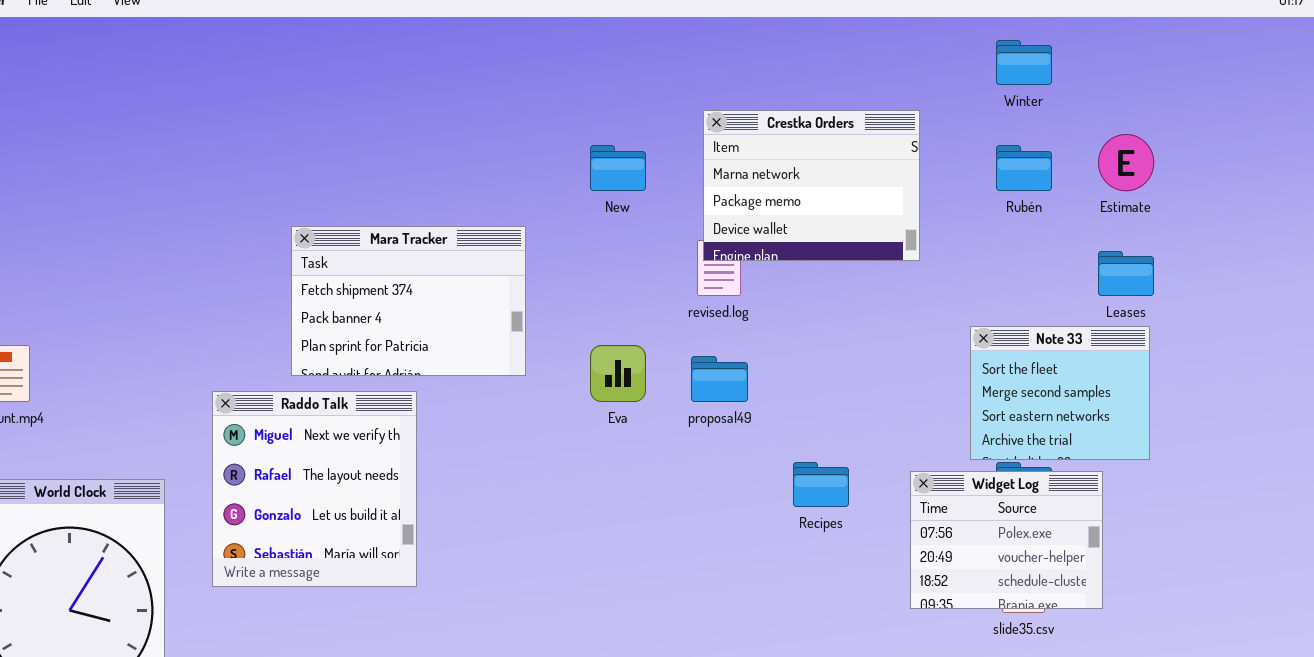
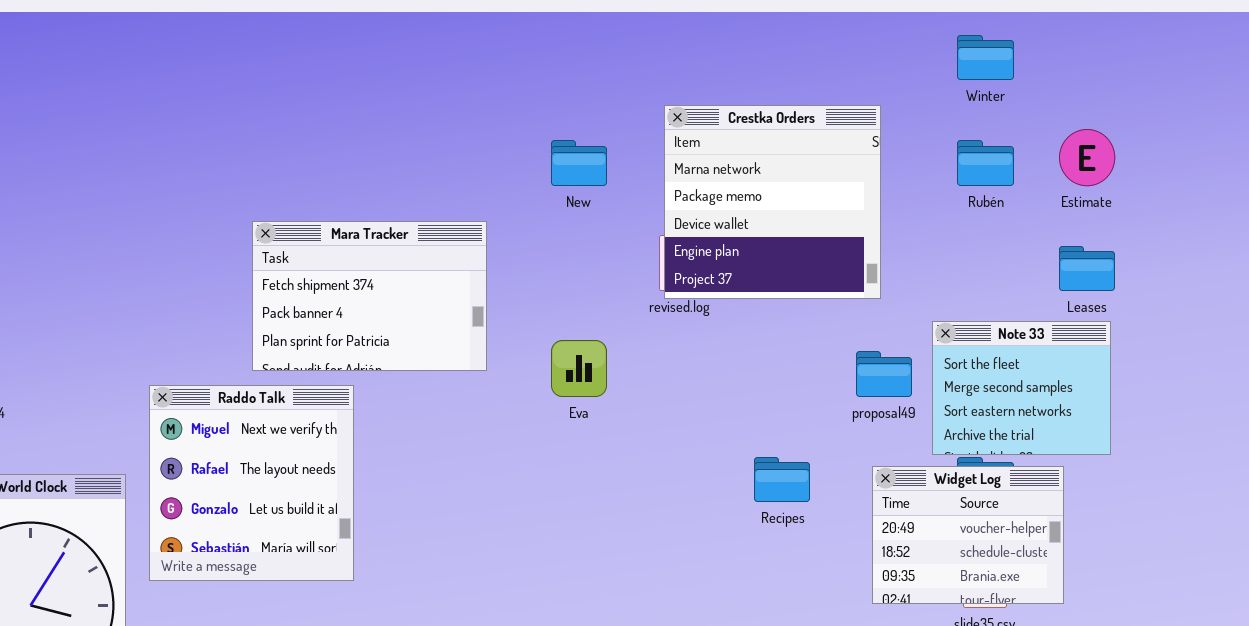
Crestka Orders: [703,110,920,261] -> [664,105,881,299], resized
proposal49: [691,356,748,402] -> [856,351,912,397], moved
Raddo Talk: [212,391,417,587] -> [149,385,354,581], moved
Widget Log: [910,471,1103,609] -> [872,466,1064,604], scrolled down 1 row

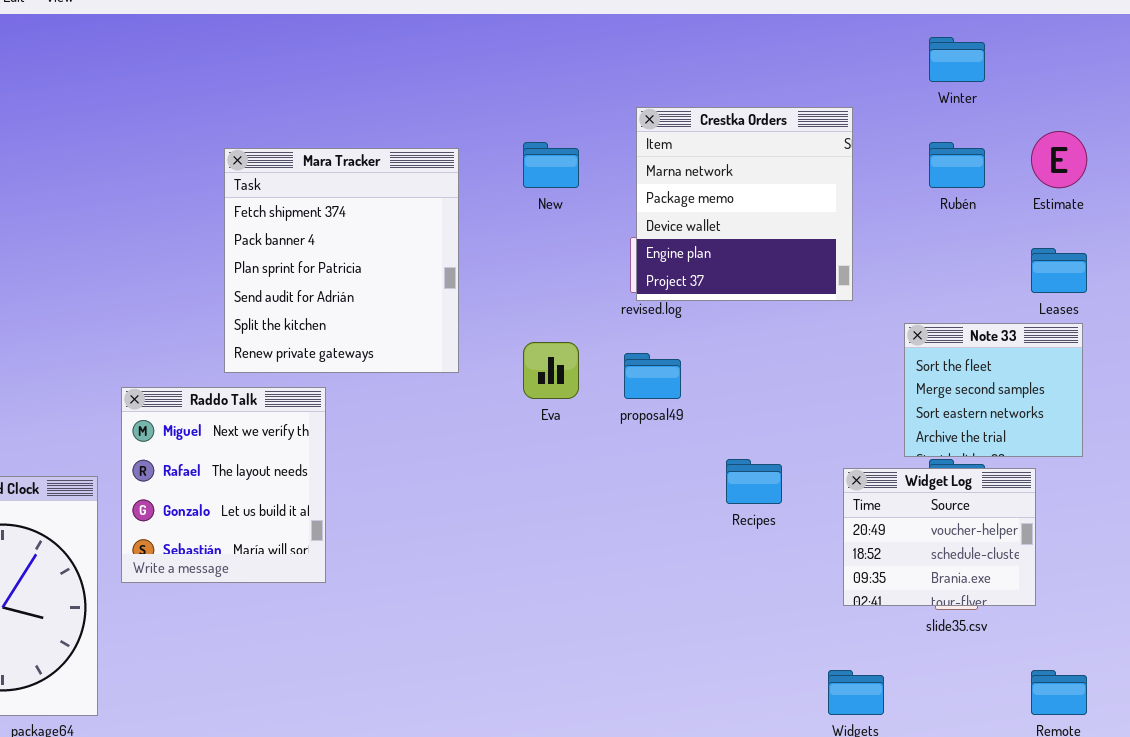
Mara Tracker: [252,221,487,371] -> [224,148,459,373], resized
proposal49: [856,351,912,397] -> [624,353,681,399], moved

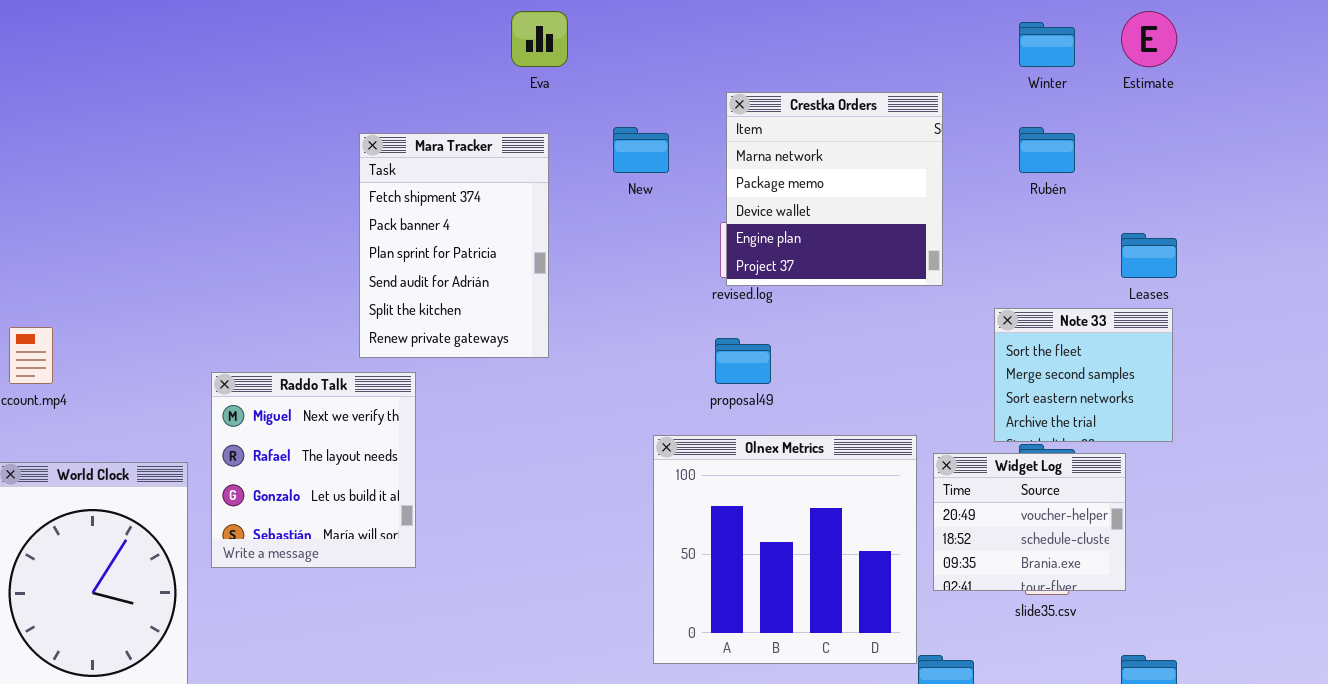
Estimate: [1031,131,1087,188] -> [1121,11,1177,67], moved
Mara Tracker: [224,148,459,373] -> [359,133,549,358], resized
Eva: [523,342,579,399] -> [511,11,568,67], moved
Olnex Metrics: none -> [653,435,917,664], opened

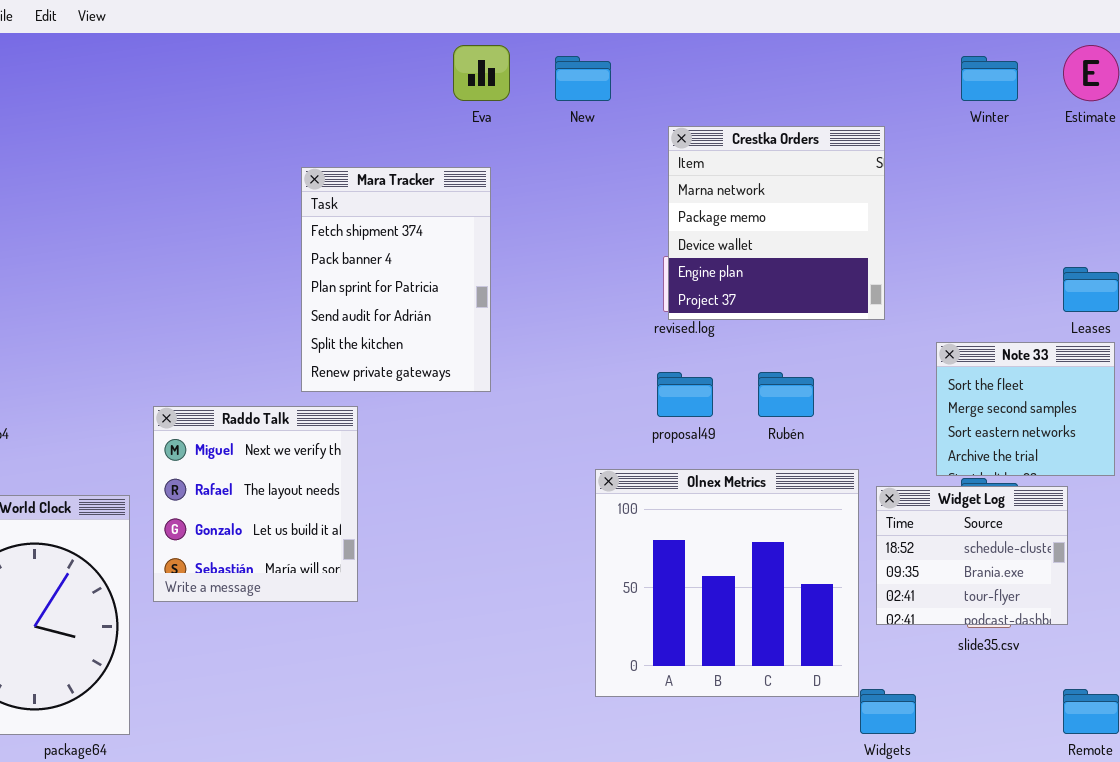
New: [613,127,669,173] -> [555,56,611,101], moved
Rubén: [1019,127,1075,173] -> [758,372,814,417], moved
Widget Log: [933,453,1126,591] -> [876,486,1068,625], scrolled down 1 row

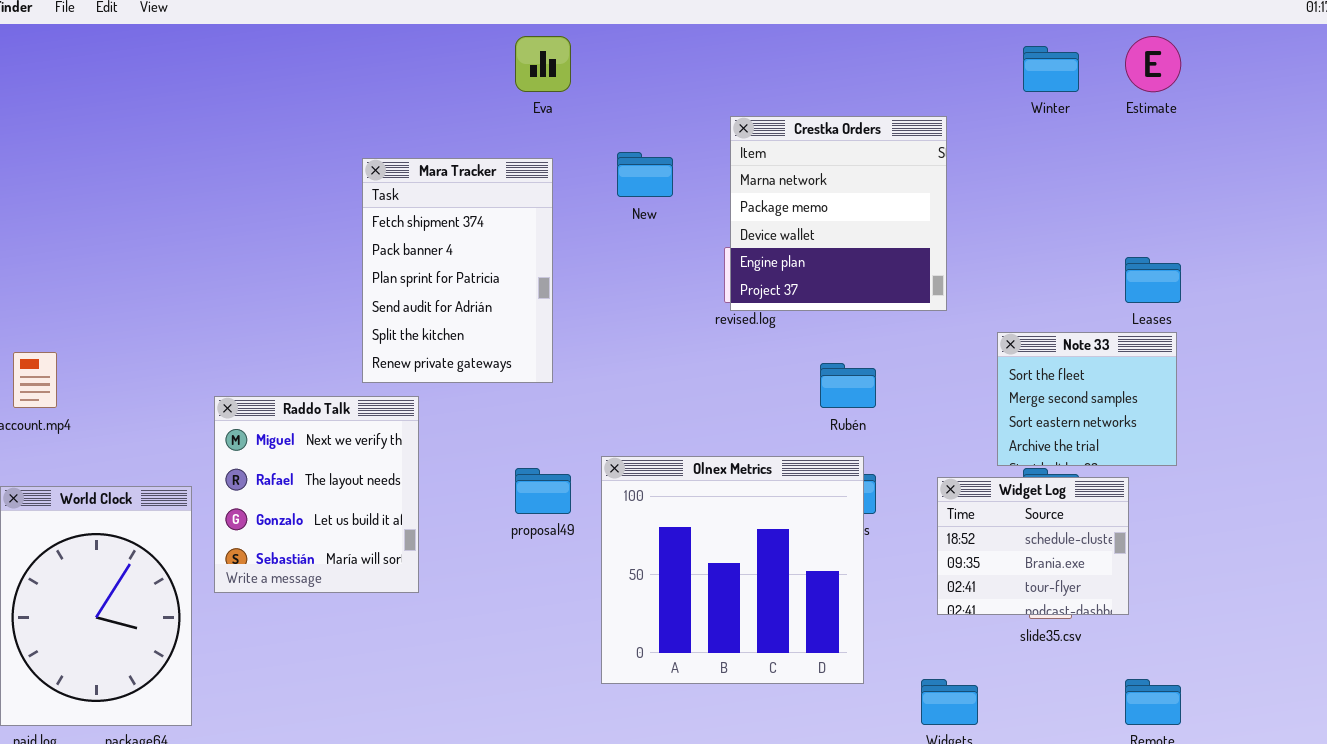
New: [555,56,611,101] -> [617,152,673,197], moved
proposal49: [657,372,713,417] -> [515,468,571,514], moved
Olnex Metrics: [595,469,859,697] -> [601,456,864,684], moved

